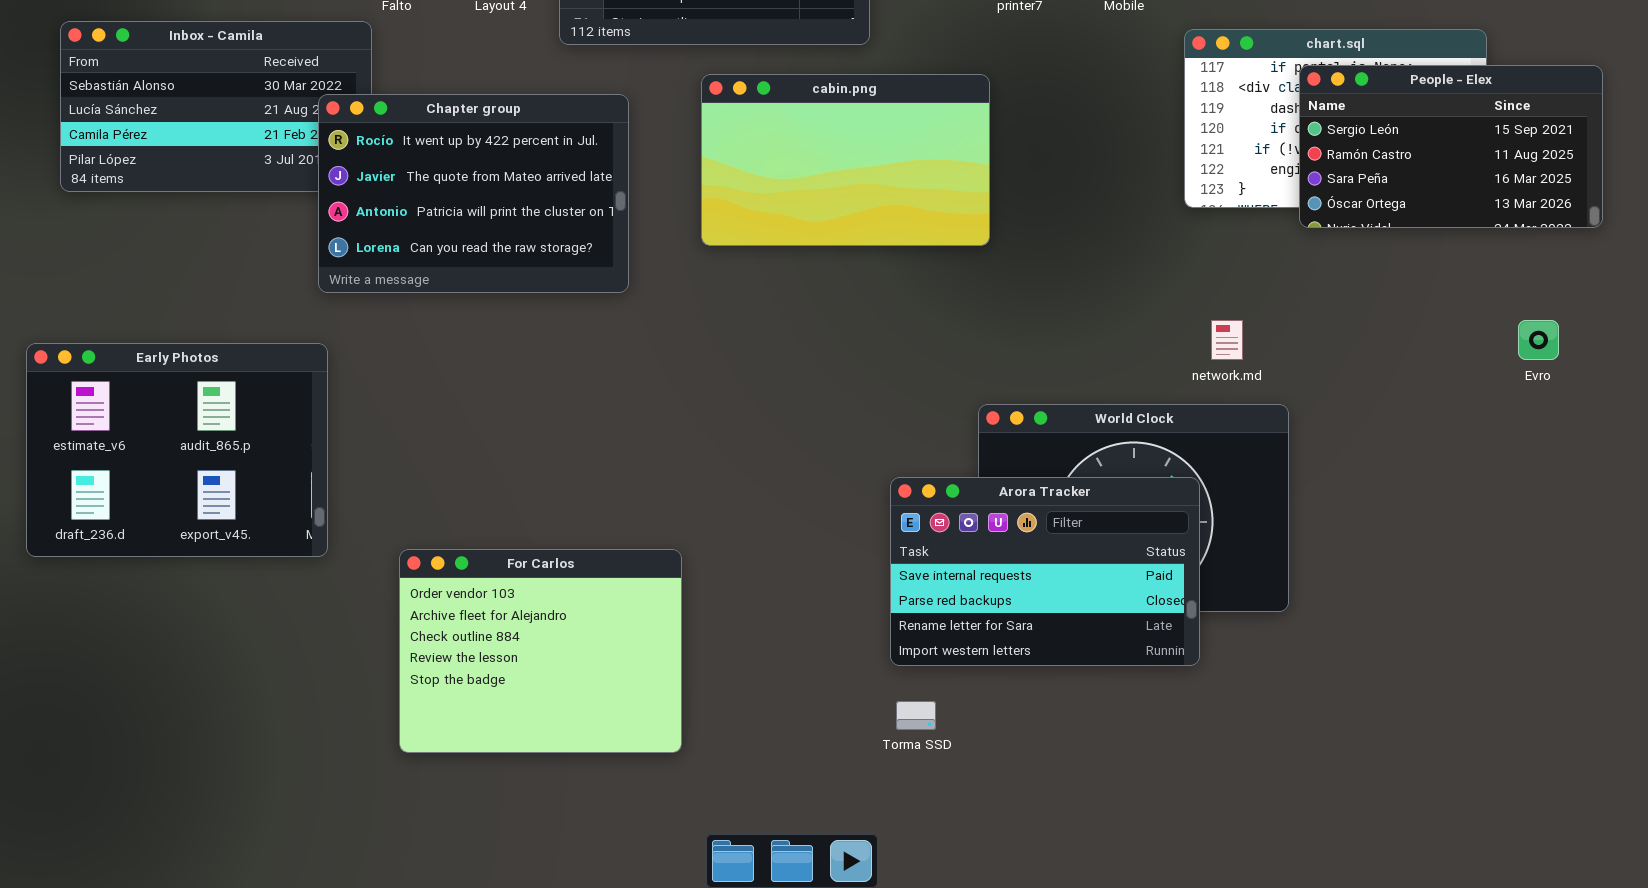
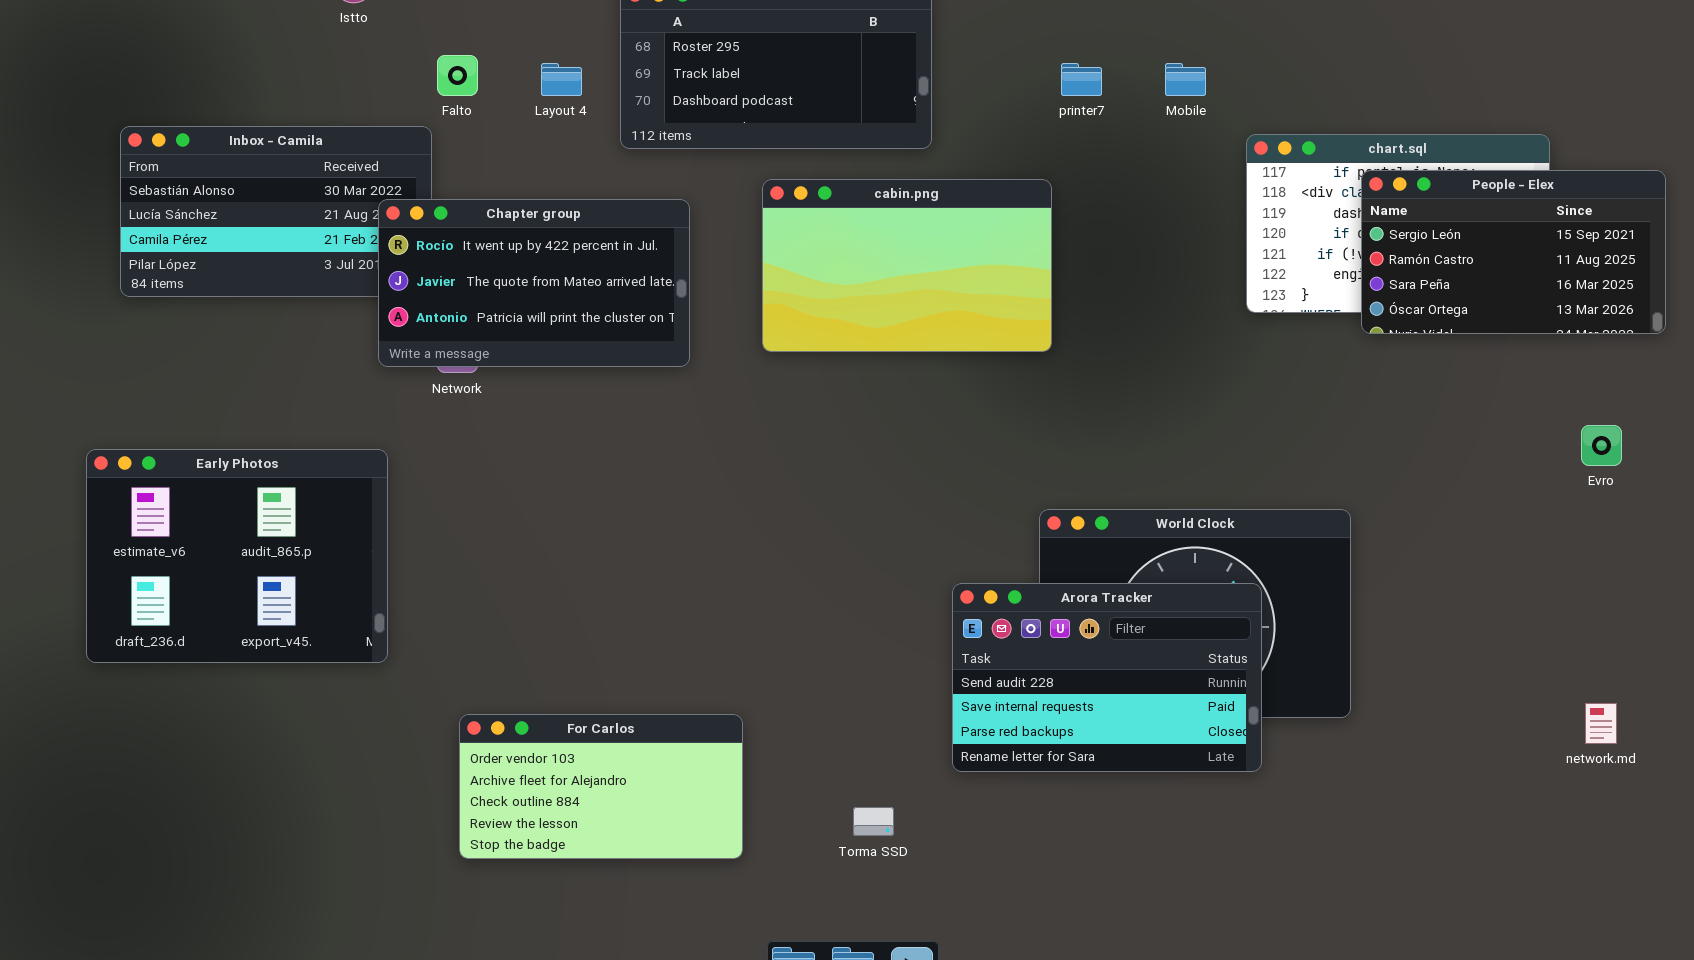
Chapter group: [318,94,629,293] -> [378,199,690,367], resized
network.md: [1211,320,1243,360] -> [1585,703,1617,744], moved
Arora Tracker: [890,477,1200,666] -> [952,583,1262,772], scrolled up 1 row
For Carlos: [399,549,682,753] -> [459,714,743,859], resized
Torma SSD: [896,701,936,730] -> [853,807,894,836], moved

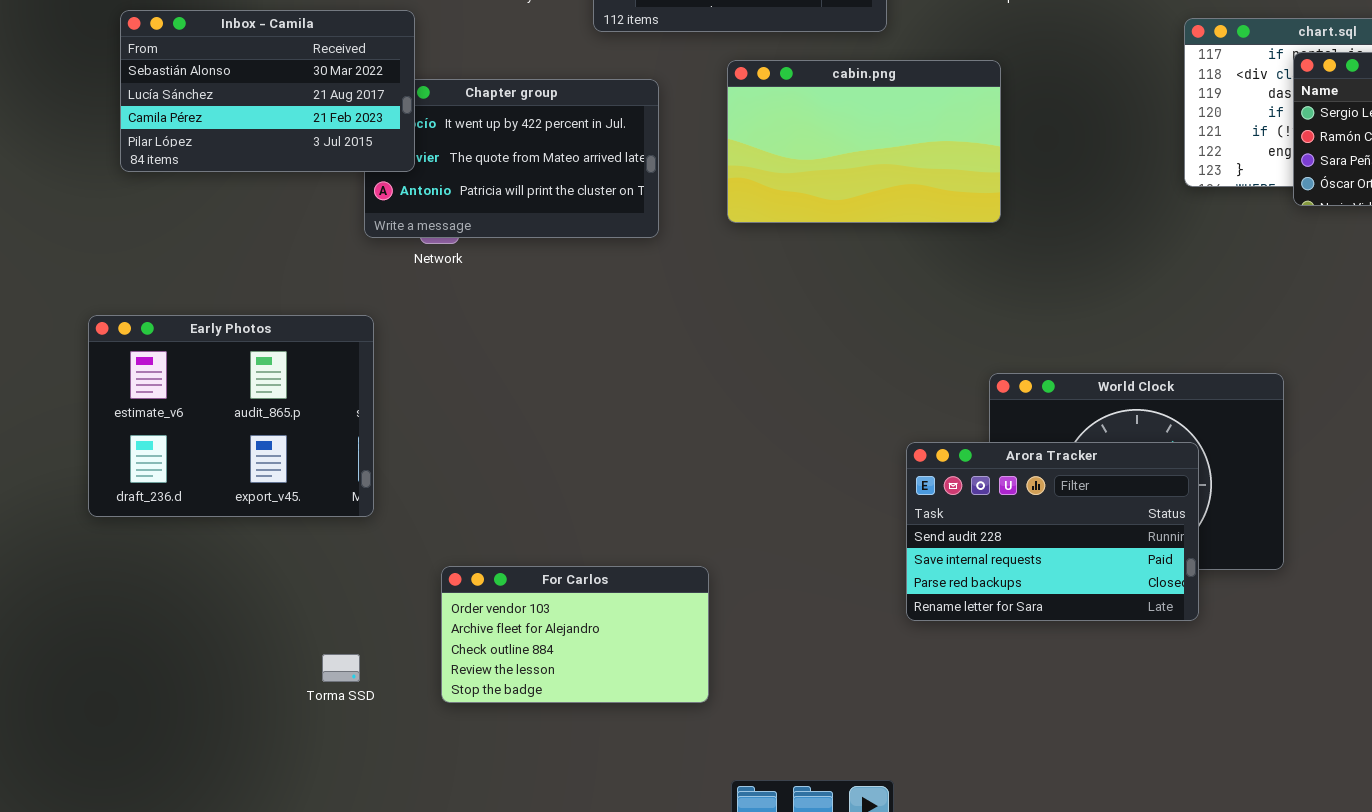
Inbox - Camila: [120,126,432,297] -> [120,10,415,172], raised
Torma SSD: [853,807,894,836] -> [322,654,360,682], moved

